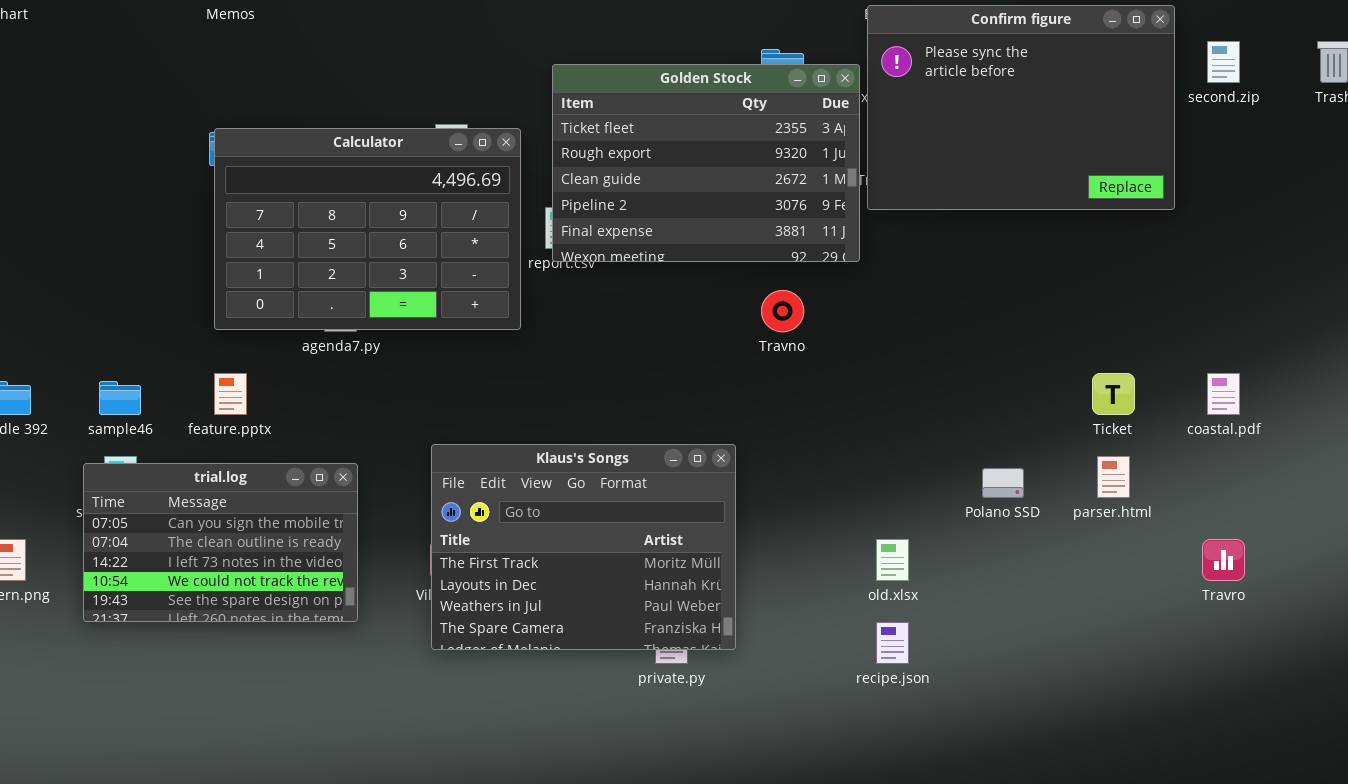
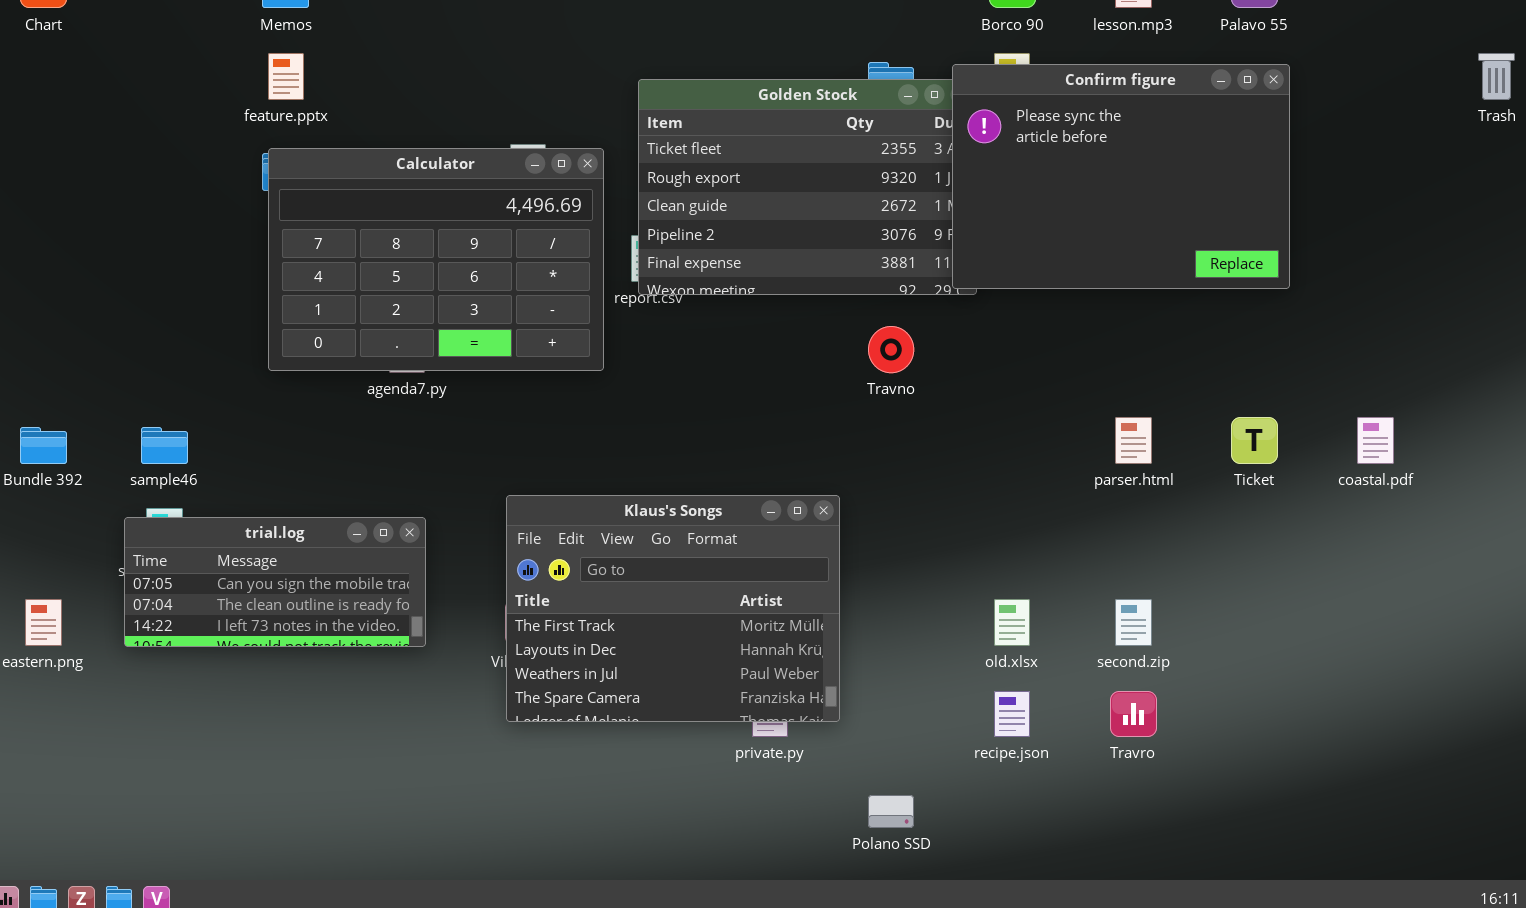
Confirm figure: [867,5,1175,210] -> [952,64,1290,289], moved
second.zip: [1207,41,1240,83] -> [1115,599,1152,646], moved
feature.pptx: [214,373,247,415] -> [268,53,304,100], moved
parser.html: [1097,456,1130,498] -> [1115,417,1152,464], moved
trial.log: [83,463,358,622] -> [124,517,426,647], resized
Polano SSD: [982,468,1024,498] -> [868,795,914,828], moved
Travro: [1202,539,1245,581] -> [1110,691,1157,737], moved

